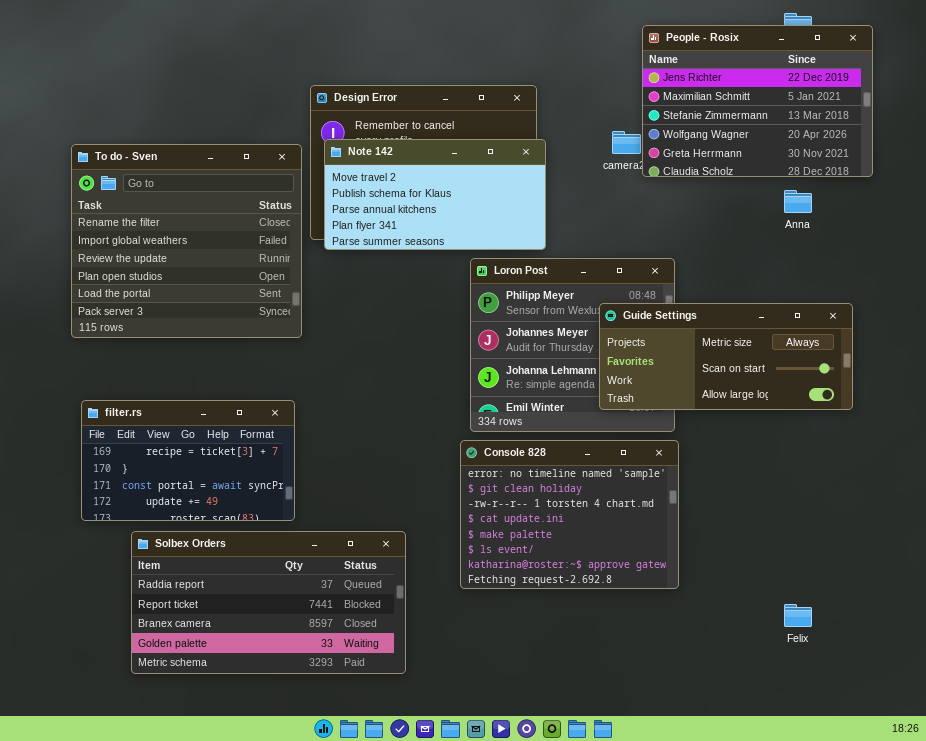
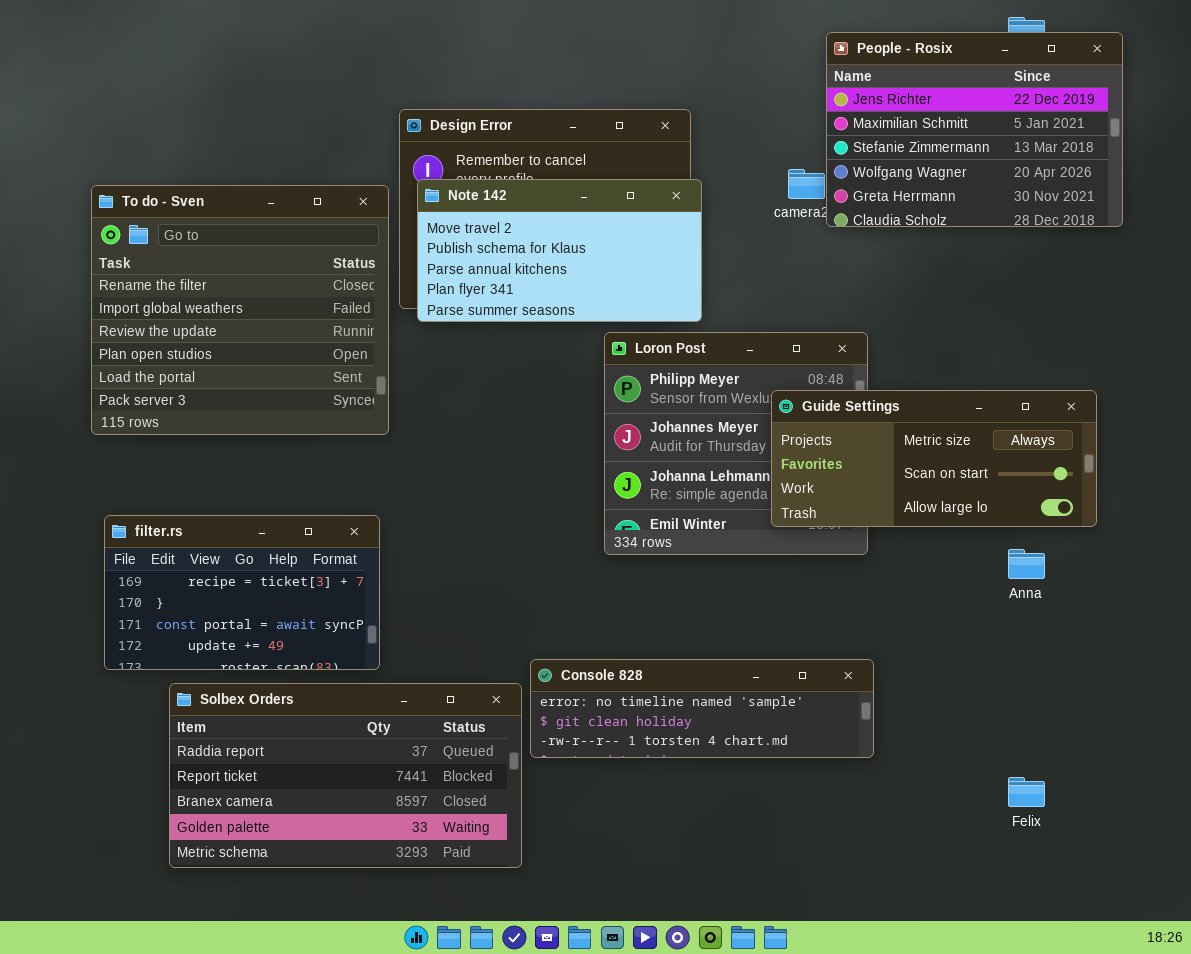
Anna: [784,190,812,213] -> [1008,549,1045,579], moved
Console 828: [460,440,679,589] -> [530,659,874,758], resized

